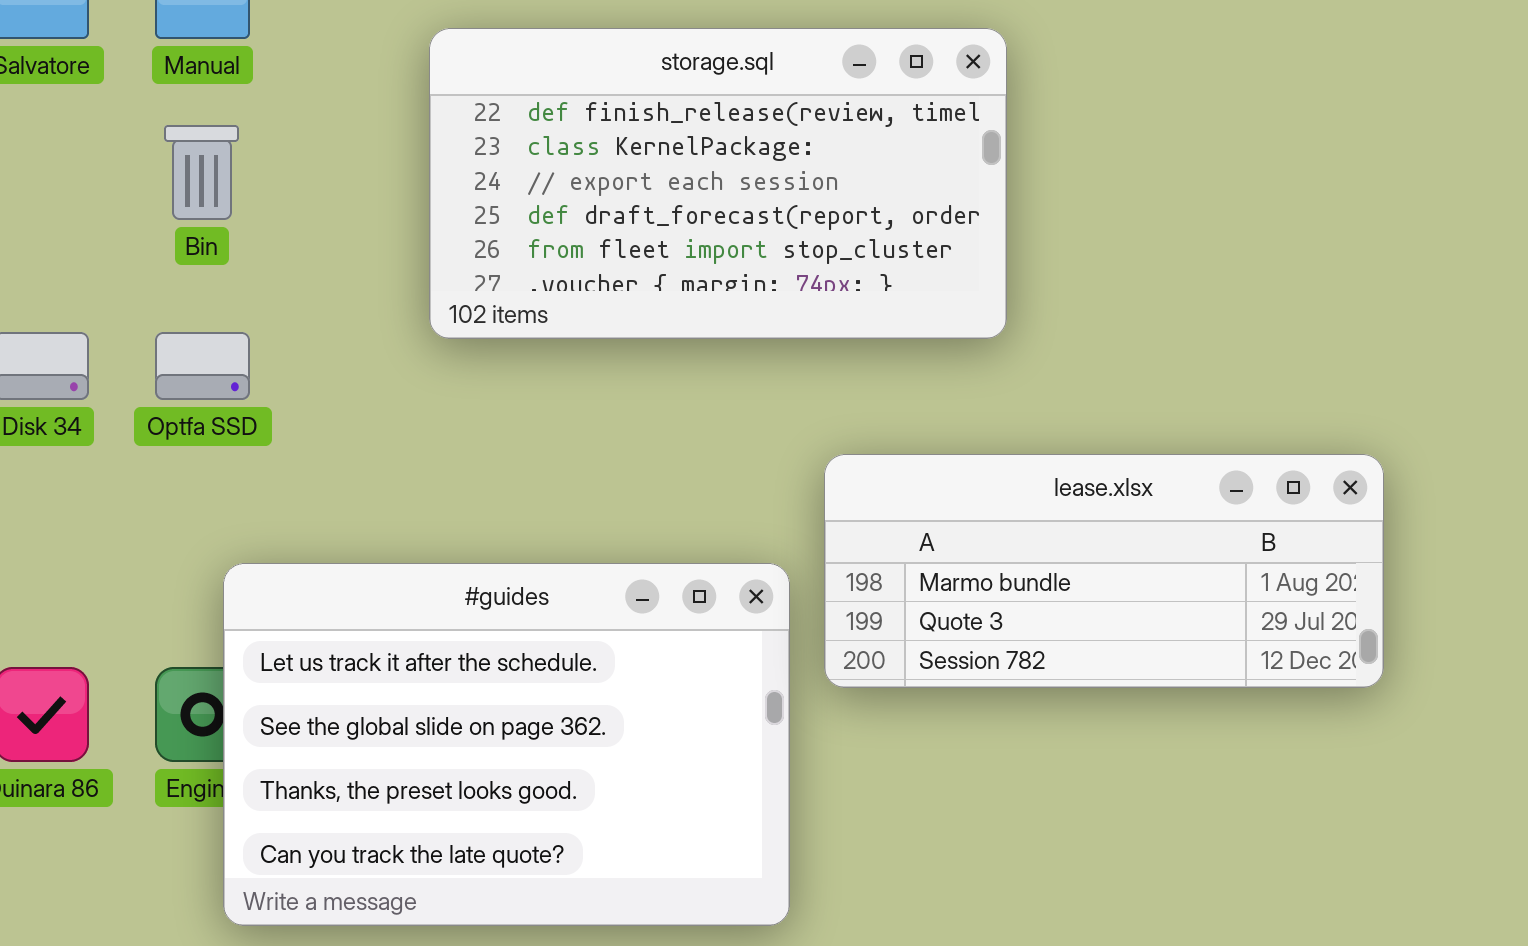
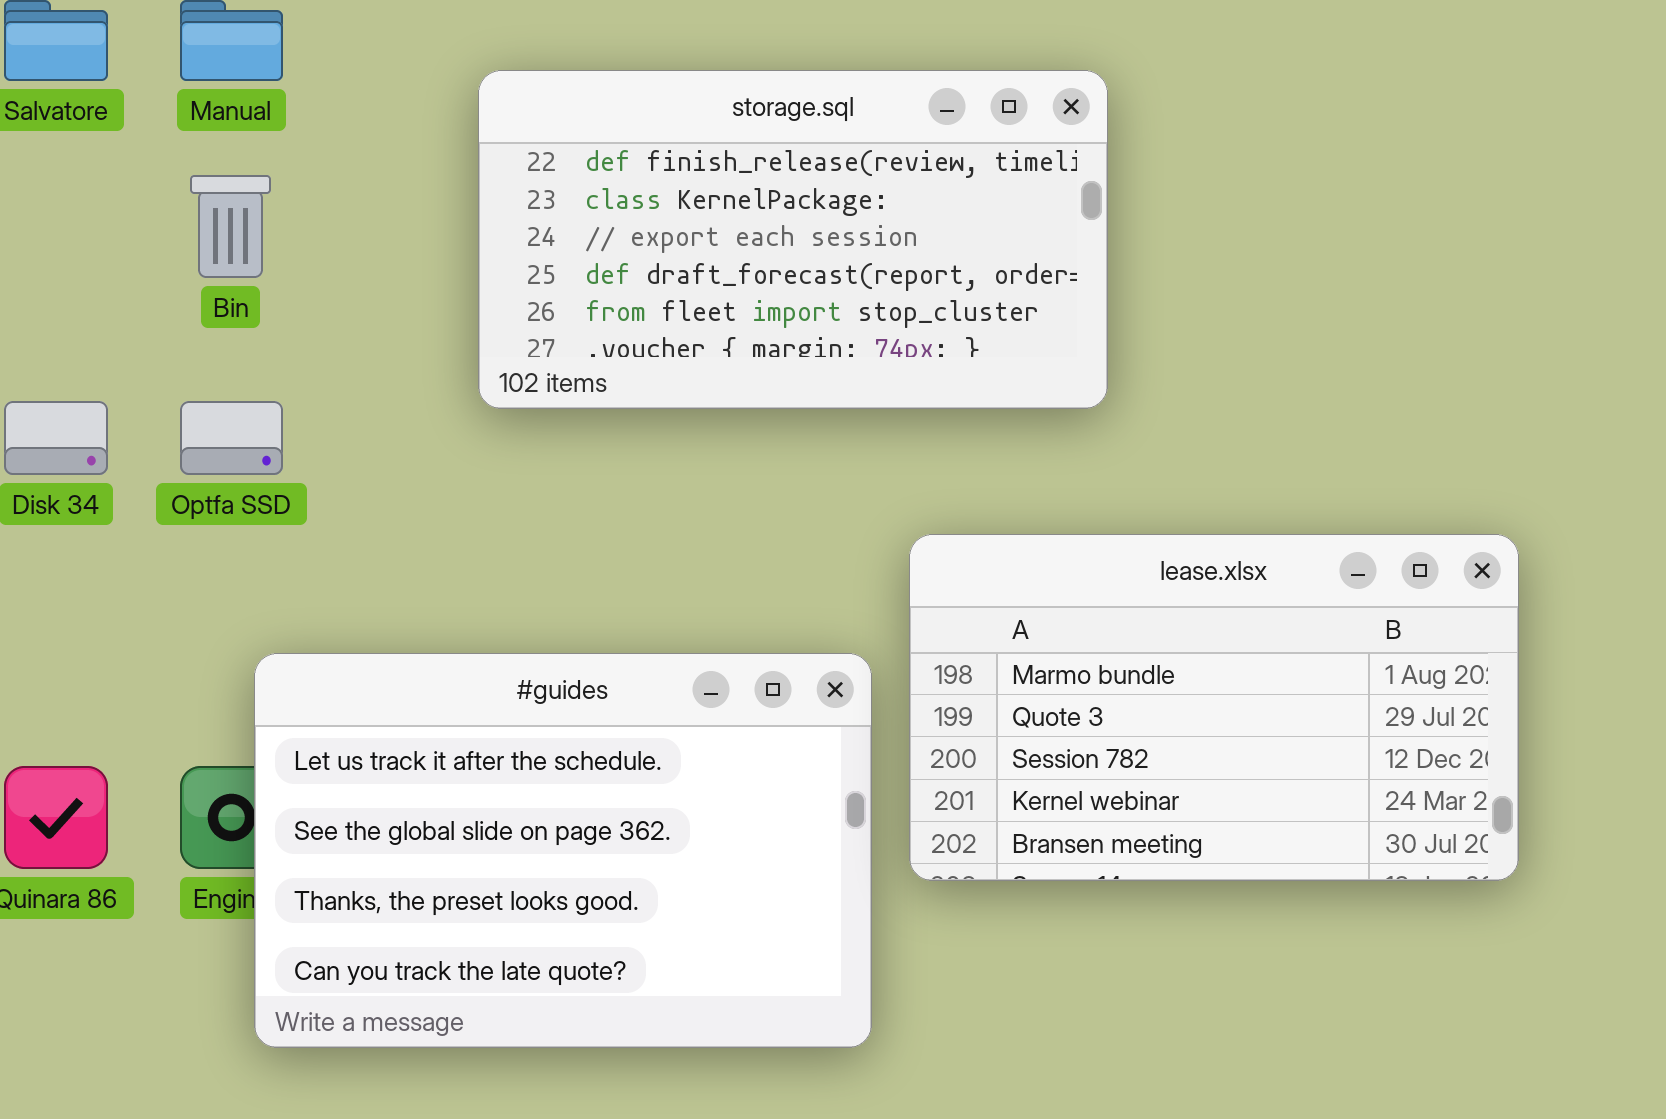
lease.xlsx: [824,454,1384,688] -> [909,534,1519,881], resized

